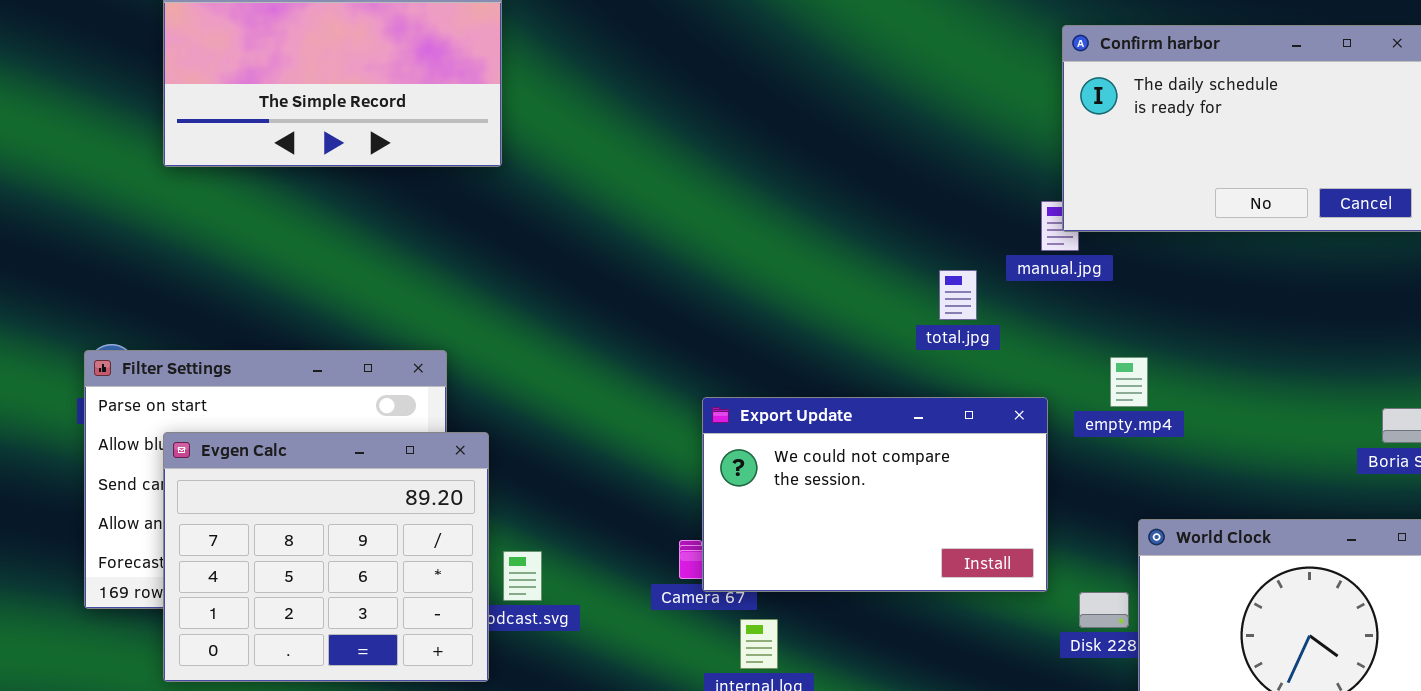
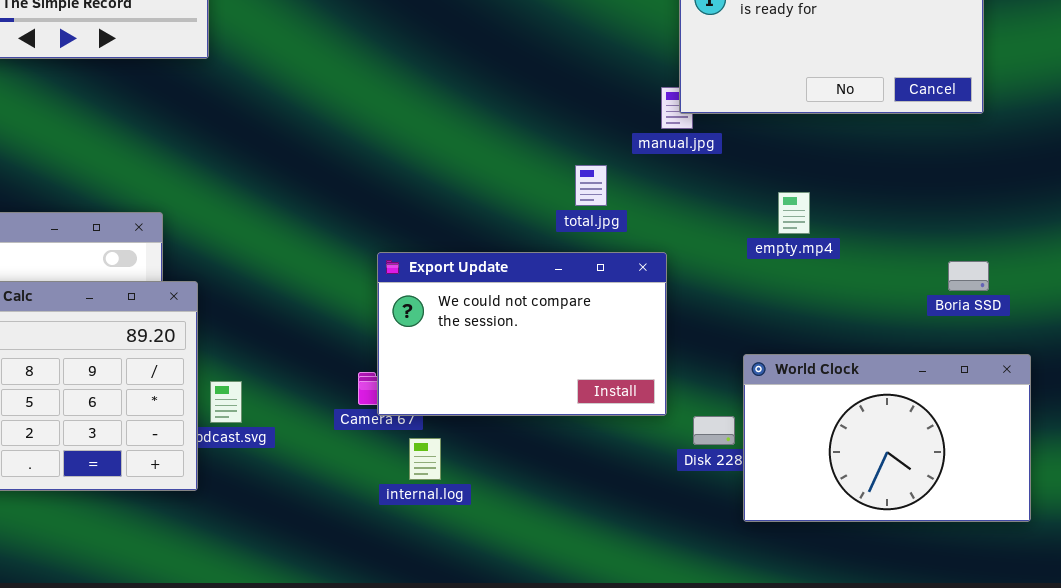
total.jpg: [939,270,977,320] -> [575,165,607,206], moved
empty.mp4: [1110,357,1148,407] -> [778,192,810,234], moved

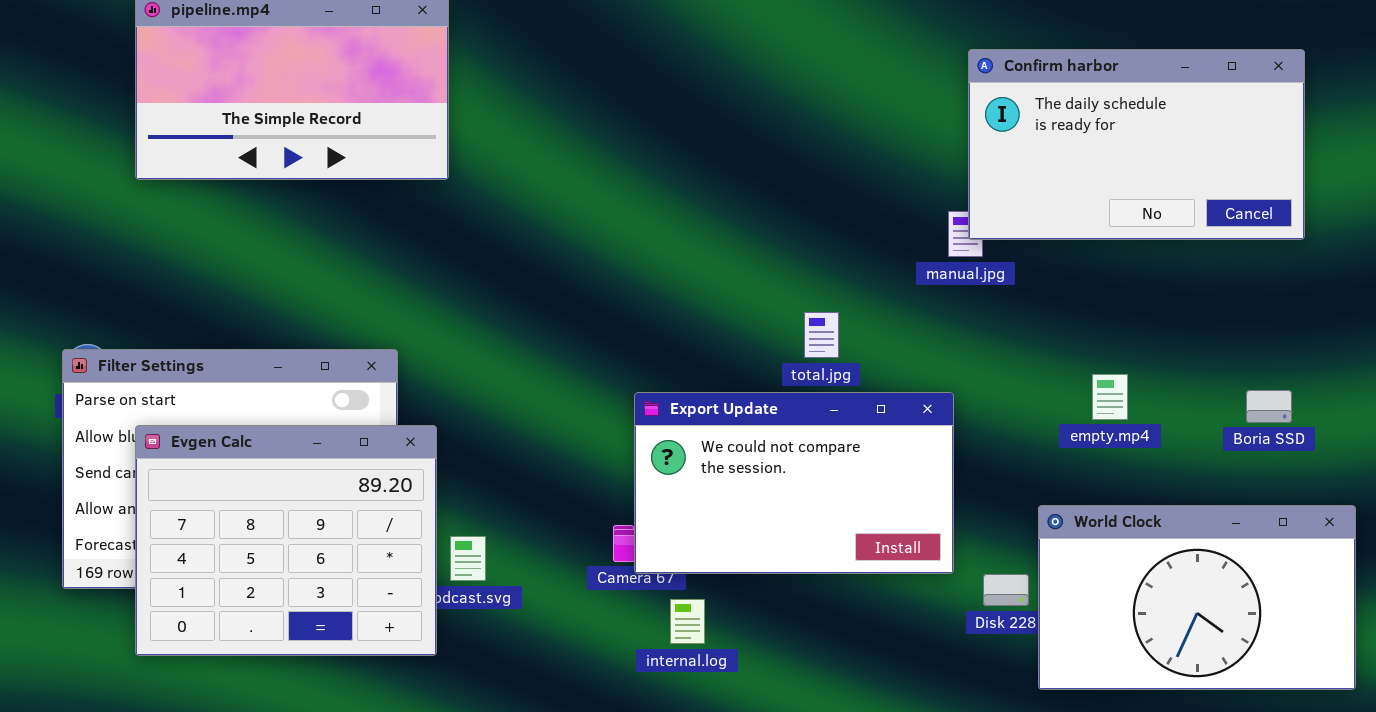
total.jpg: [575,165,607,206] -> [804,312,839,358], moved
empty.mp4: [778,192,810,234] -> [1092,374,1128,420], moved
Boria SSD: [948,261,989,291] -> [1246,390,1292,423], moved

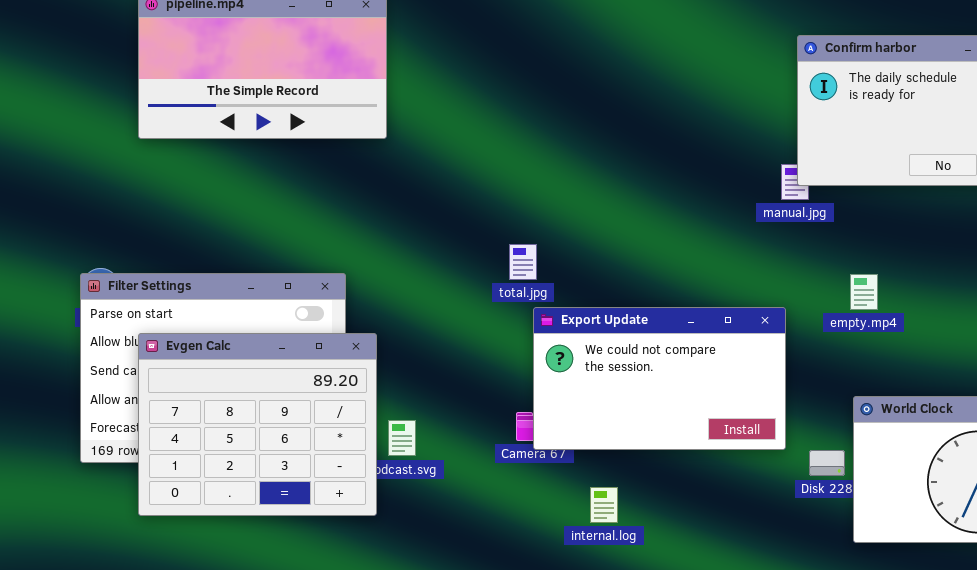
total.jpg: [804,312,839,358] -> [509,244,537,280], moved
empty.mp4: [1092,374,1128,420] -> [850,274,878,310], moved
internal.log: [670,599,705,644] -> [590,487,618,523], moved

